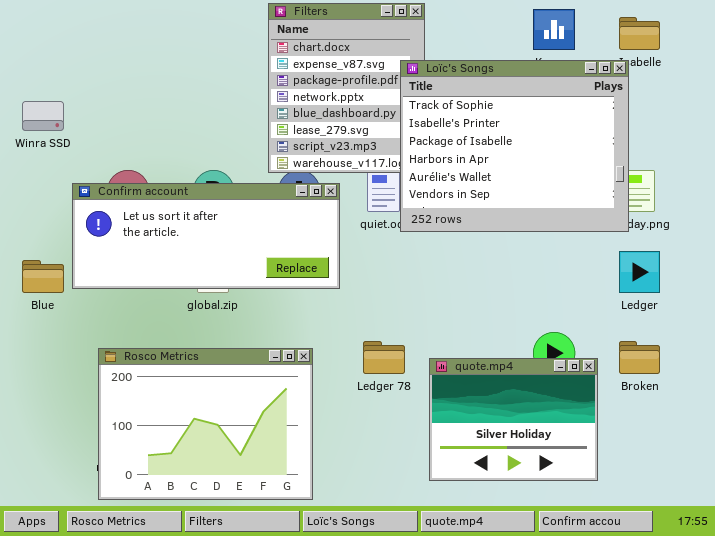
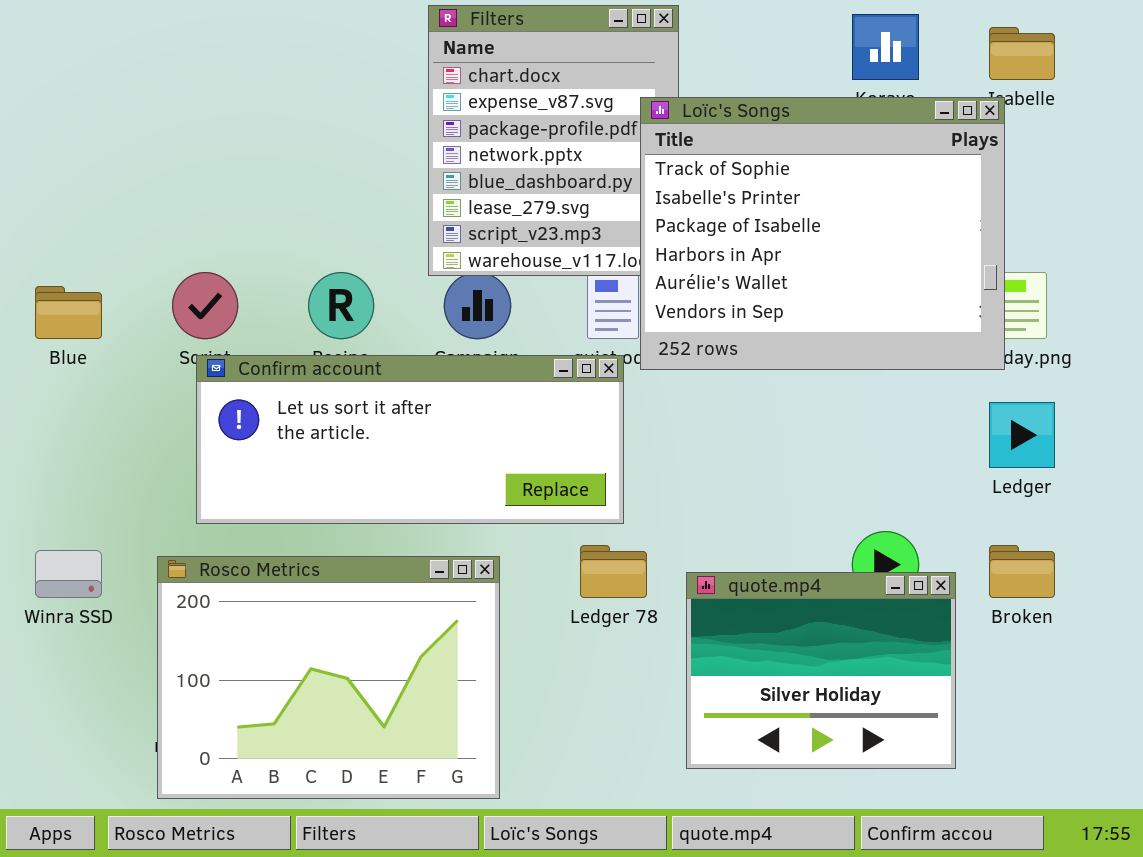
Winra SSD: [22,101,64,131] -> [35,550,102,598], moved
Confirm account: [72,183,340,289] -> [196,355,624,524], moved
Blue: [22,260,64,293] -> [35,286,102,339], moved

